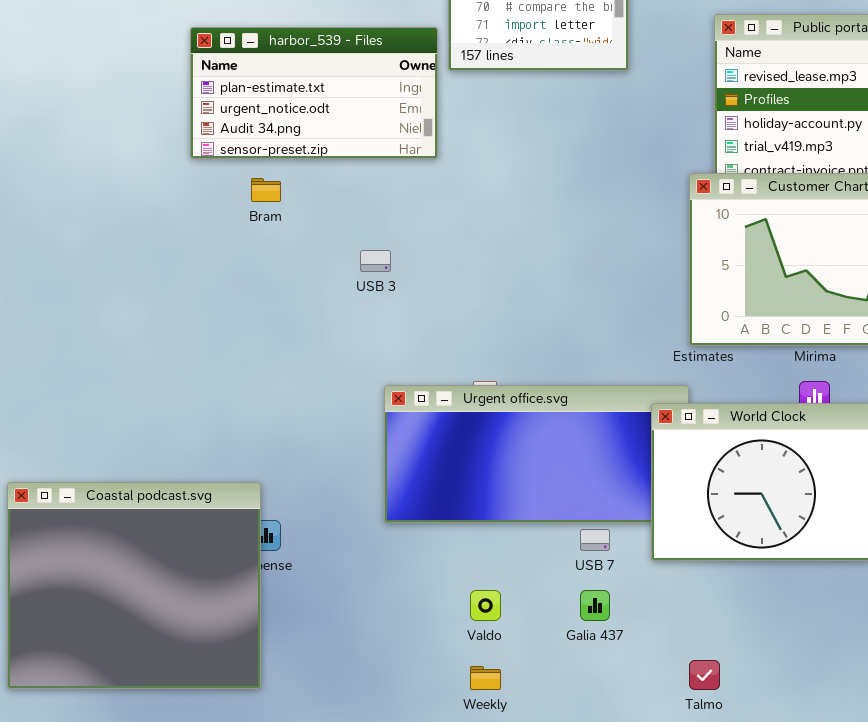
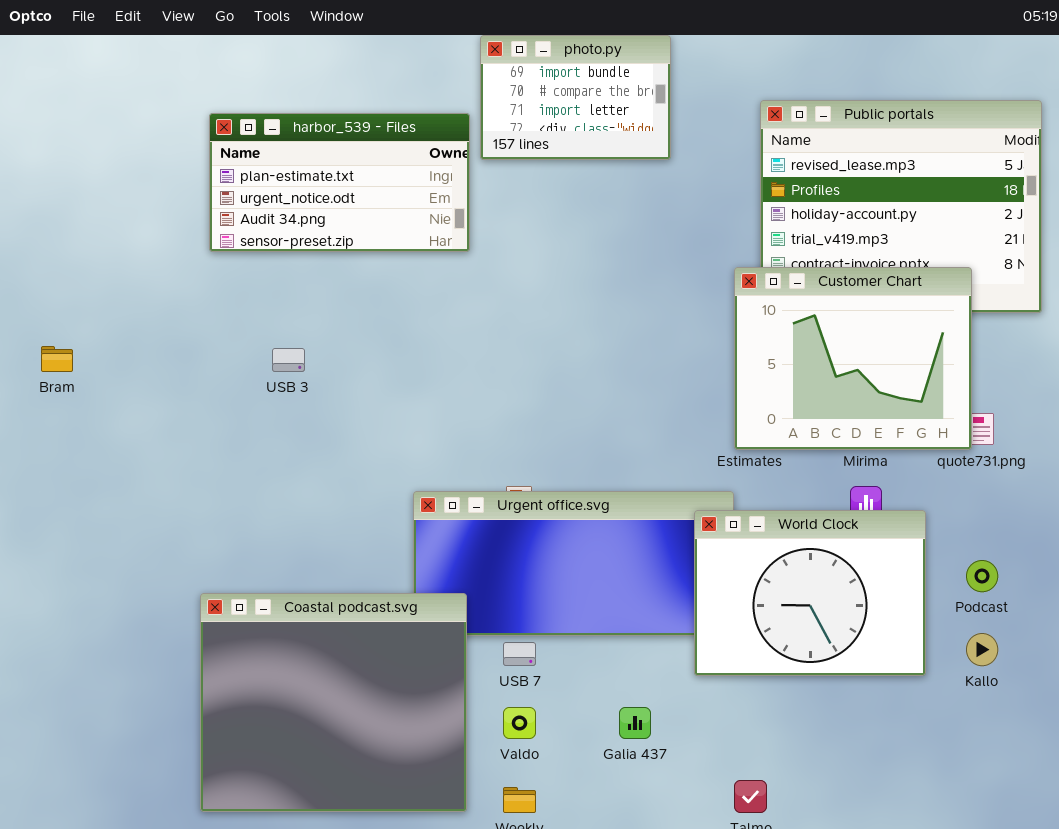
Bram: [251,178,281,202] -> [41,346,73,372], moved
USB 3: [360,250,391,272] -> [272,348,305,372], moved
Coastal podcast.svg: [7,482,261,689] -> [200,593,467,812], moved
USB 7: [580,529,610,551] -> [503,642,536,666], moved

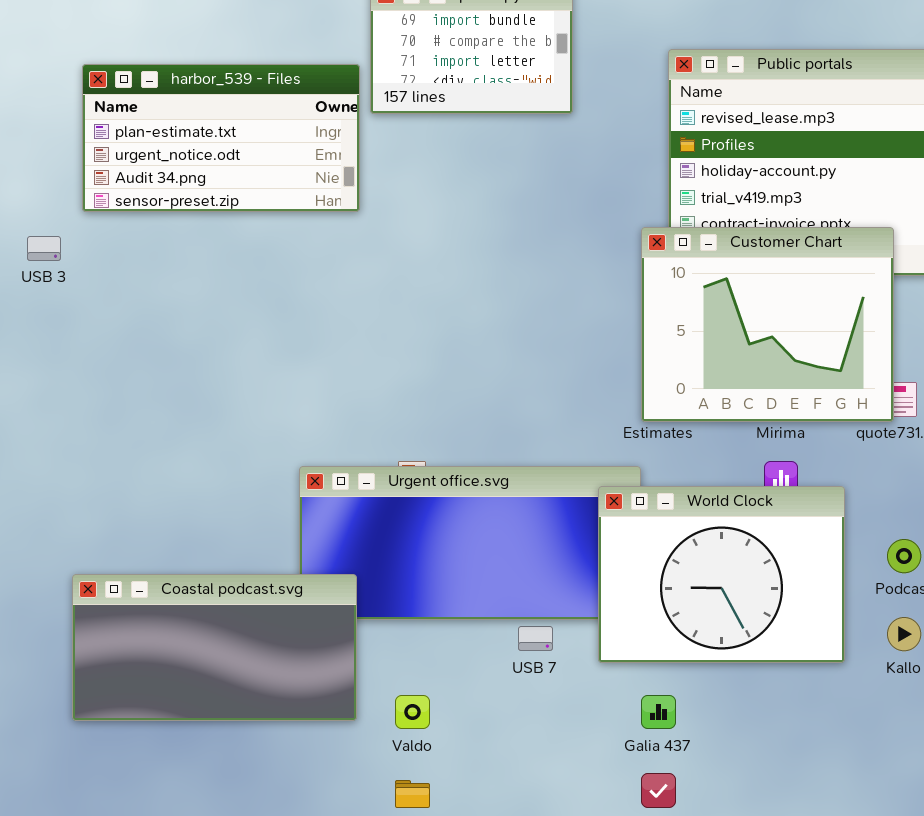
USB 3: [272,348,305,372] -> [27,236,61,261], moved
Coastal podcast.svg: [200,593,467,812] -> [72,574,357,721], resized
USB 7: [503,642,536,666] -> [518,626,553,651], moved
Galia 437: [619,707,651,739] -> [641,695,676,729], moved

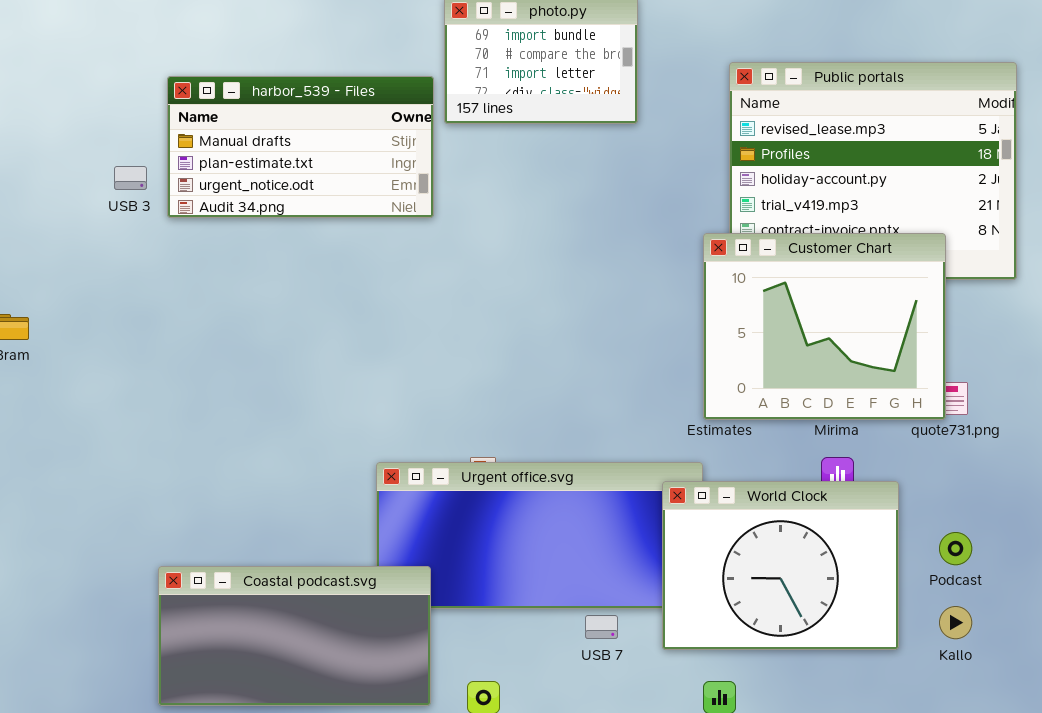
harbor_539 - Files: [82,64,360,212] -> [167,76,434,218], scrolled up 1 row
USB 3: [27,236,61,261] -> [114,166,147,190], moved

